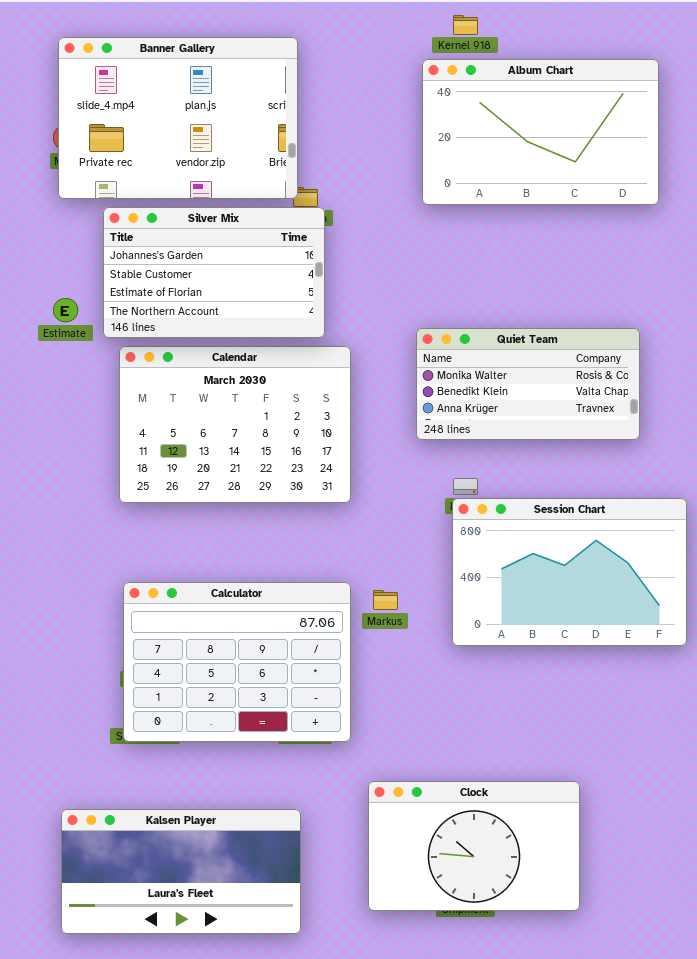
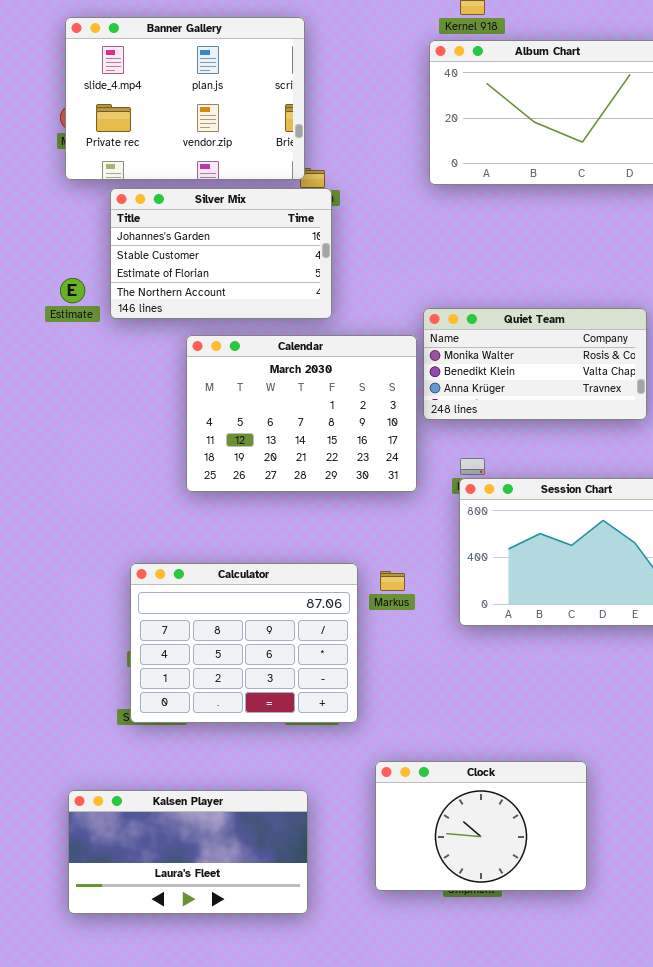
Calendar: [119,346,351,503] -> [186,335,417,492], moved

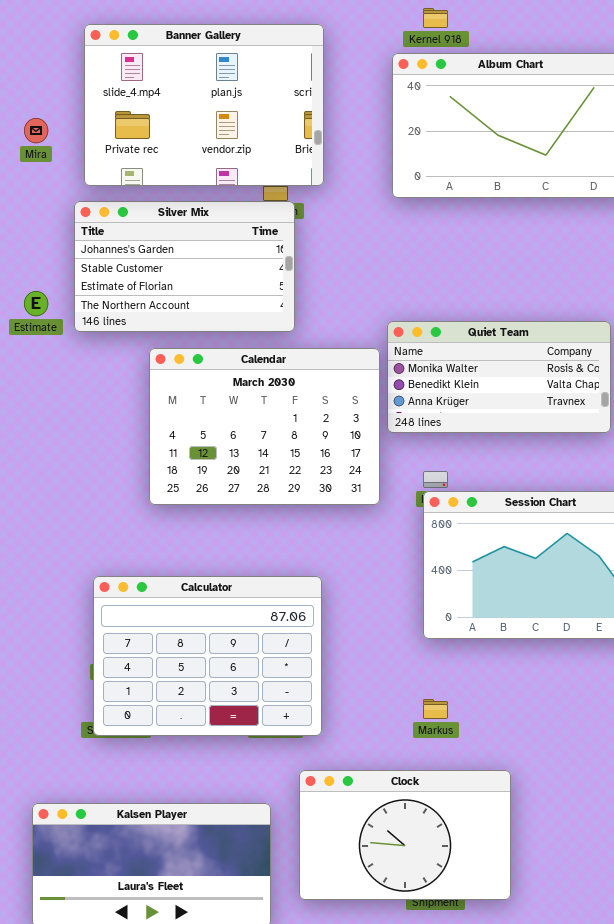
Banner Gallery: [65,17,305,180] -> [84,24,324,186], moved
Markus: [380,571,405,591] -> [423,699,448,719], moved
Clock: [375,761,587,891] -> [299,770,511,900], moved

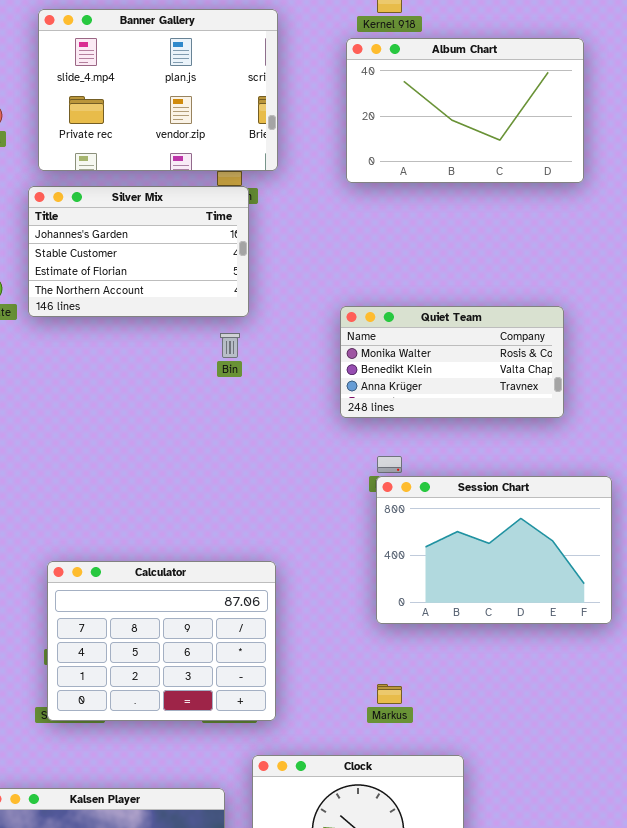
Calendar: [149,348,380,505] -> none, closed

